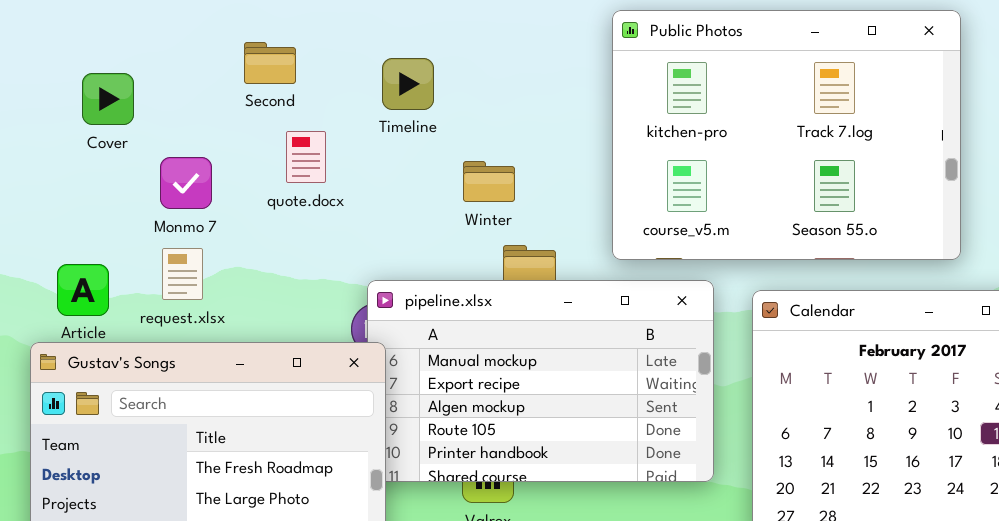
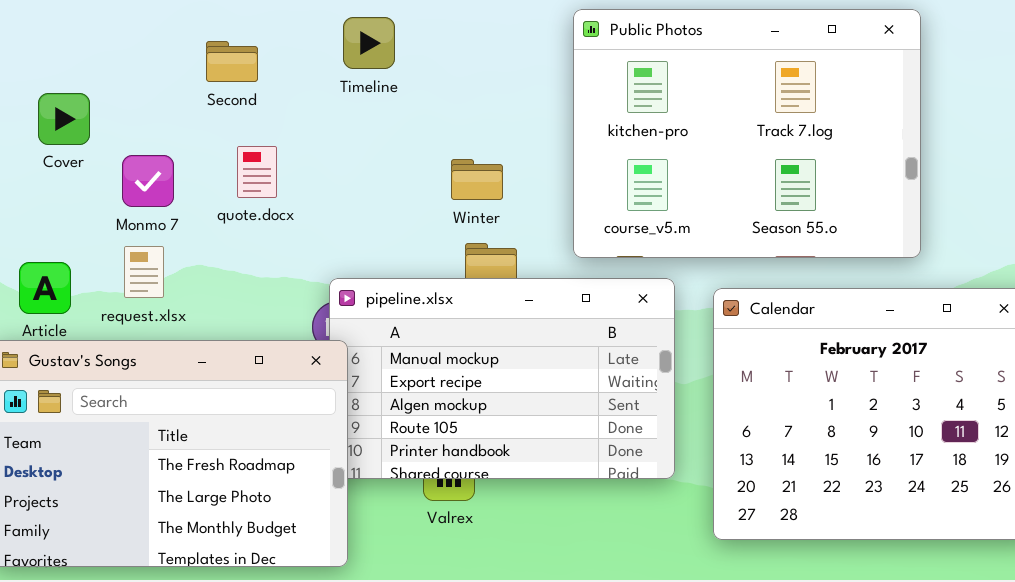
Timeline: [382,58,434,110] -> [343,17,395,69], moved
Cover: [82,73,134,125] -> [38,93,90,145], moved
quote.docx: [286,131,326,183] -> [237,146,277,198], moved
Winter: [463,161,515,202] -> [451,159,503,200], moved

